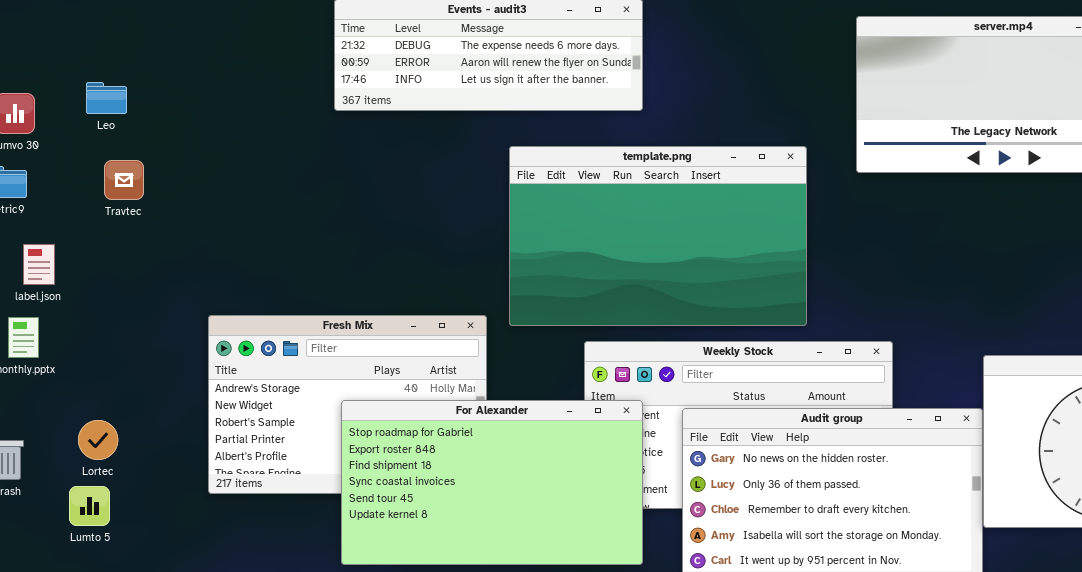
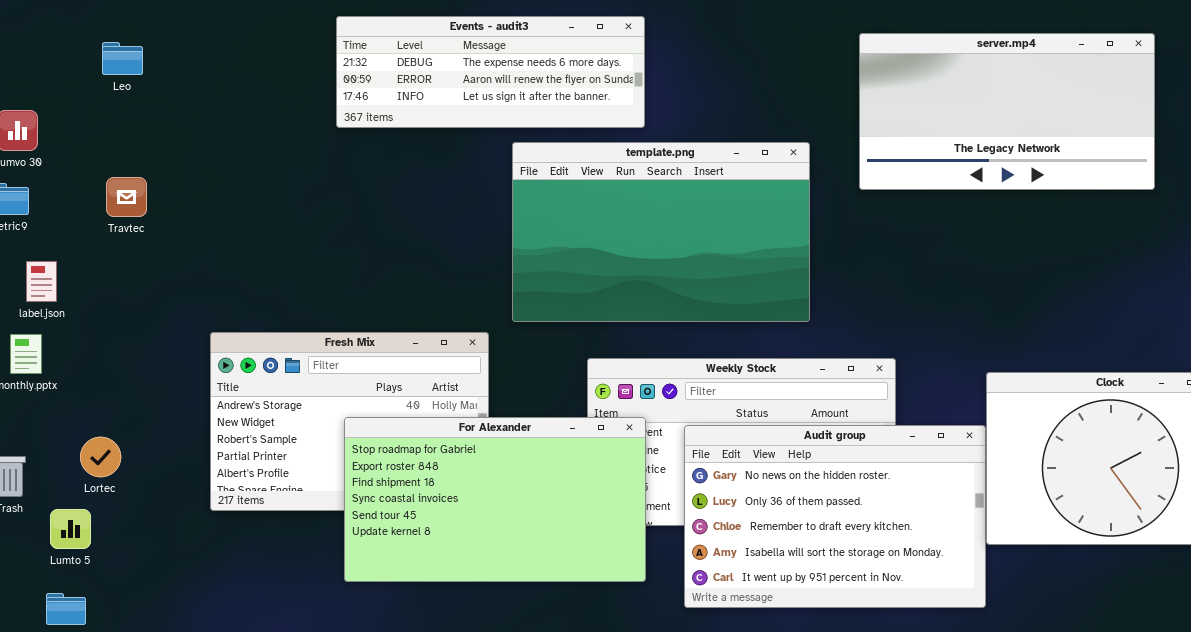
Leo: [86,82,127,114] -> [102,42,143,75], moved
template.png: [509,146,807,326] -> [512,142,810,322], moved
Lumto 5: [69,486,110,526] -> [50,509,91,549], moved

